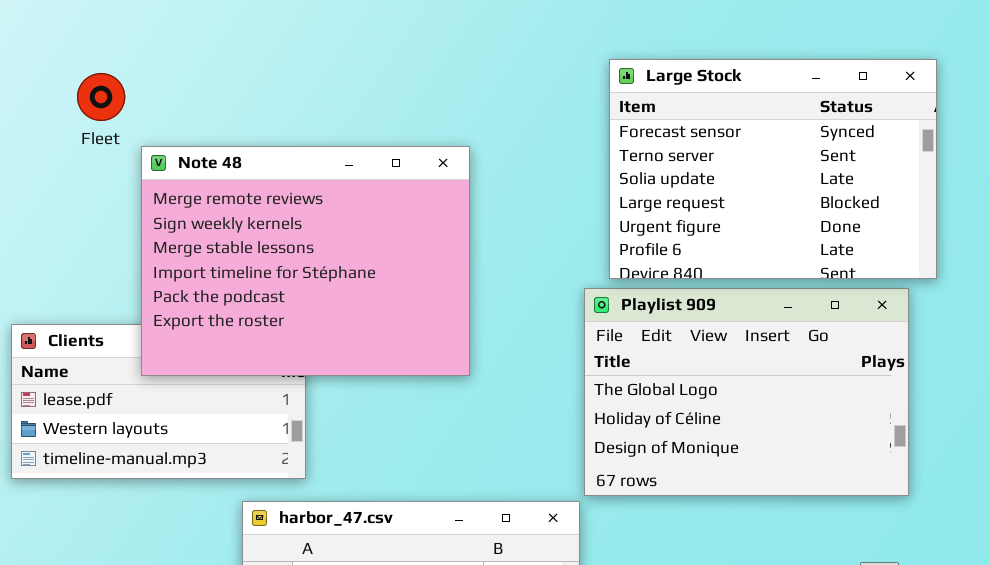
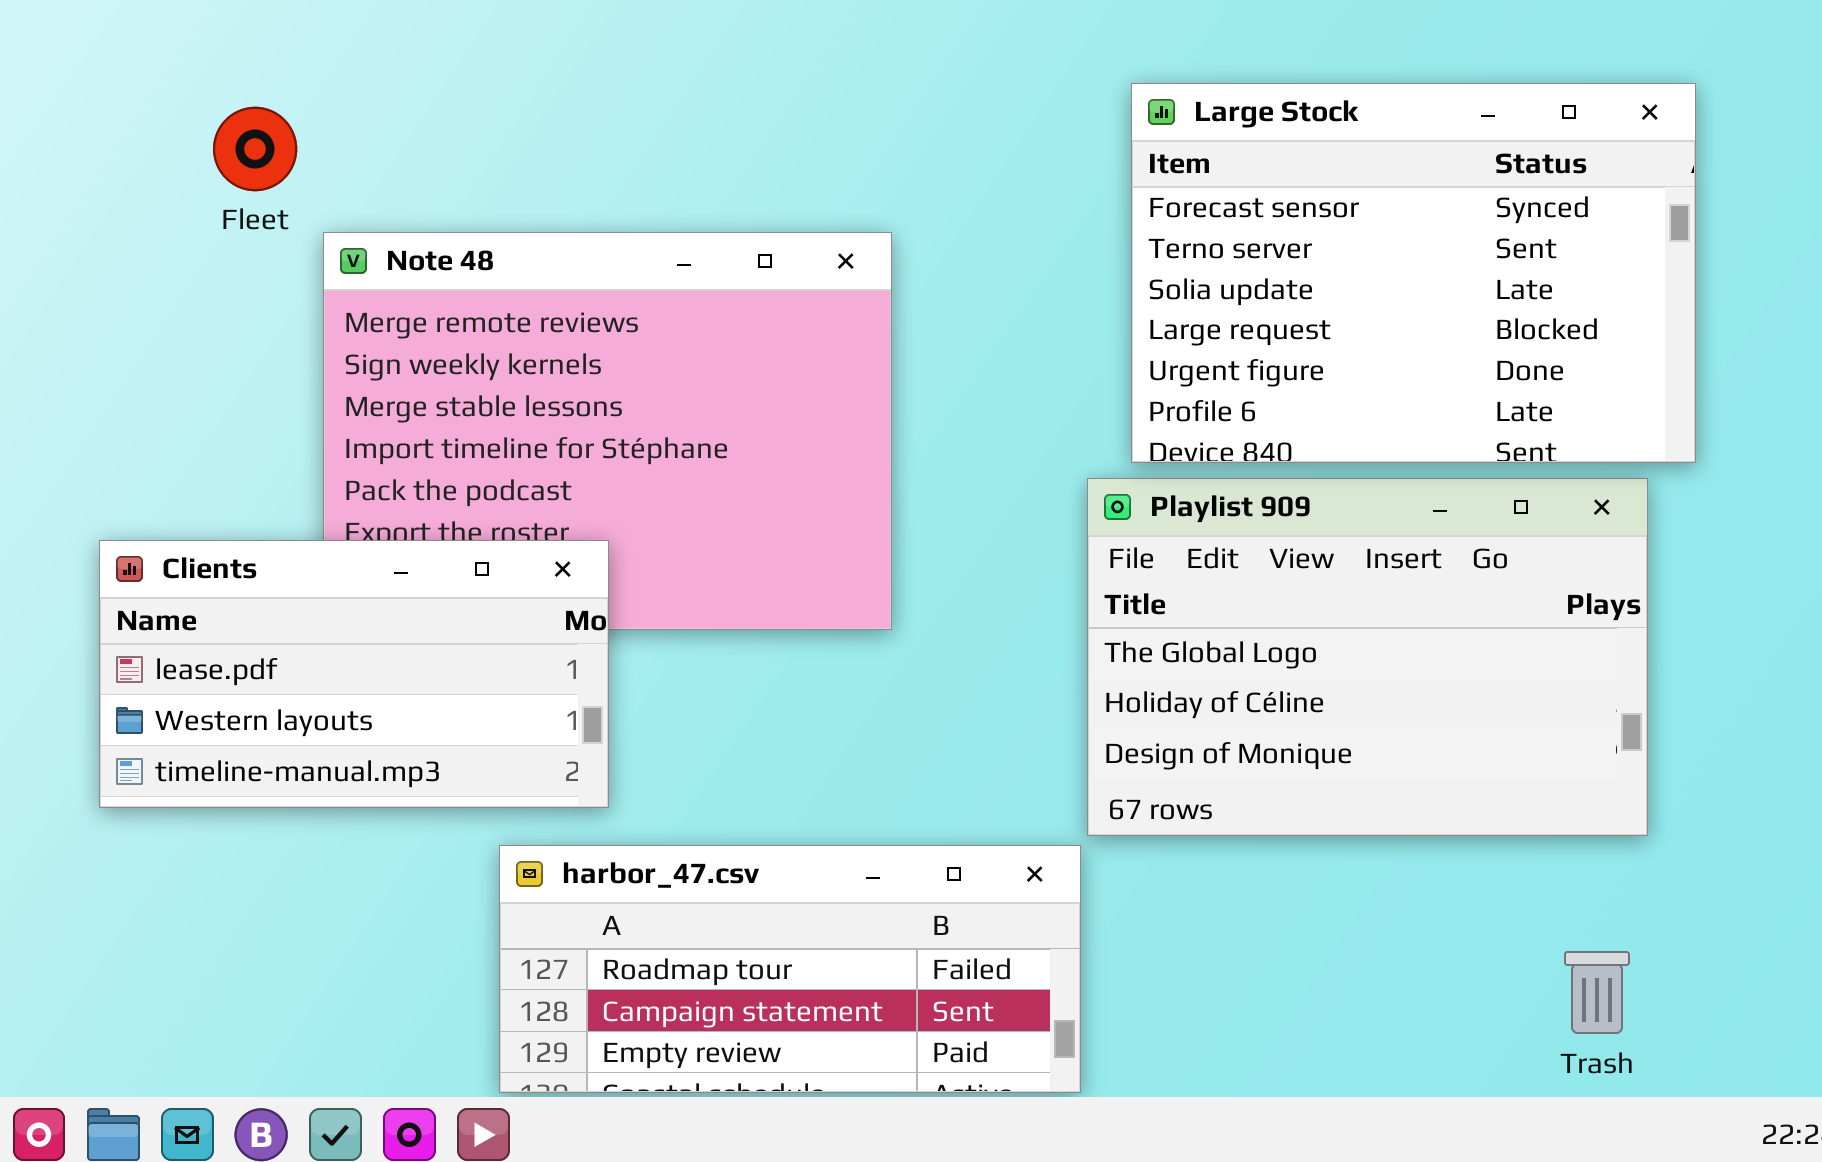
Clients: [11,324,306,479] -> [99,540,609,808], raised

